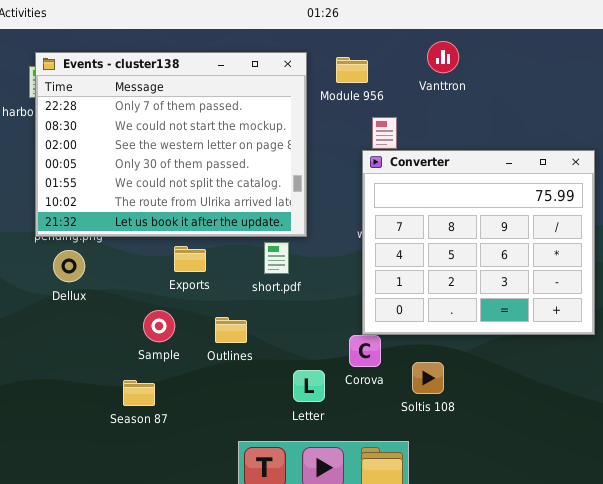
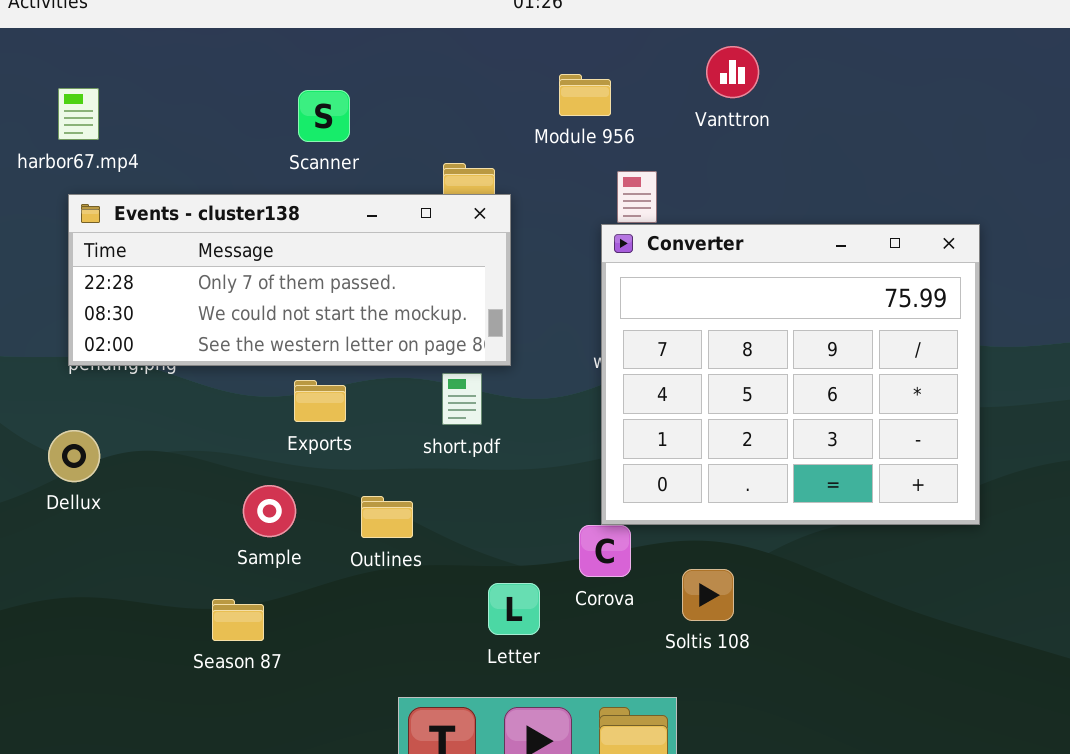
Events - cluster138: [35,52,307,237] -> [68,194,511,366], resized
Dellux: [53,250,85,282] -> [48,430,100,482], moved

